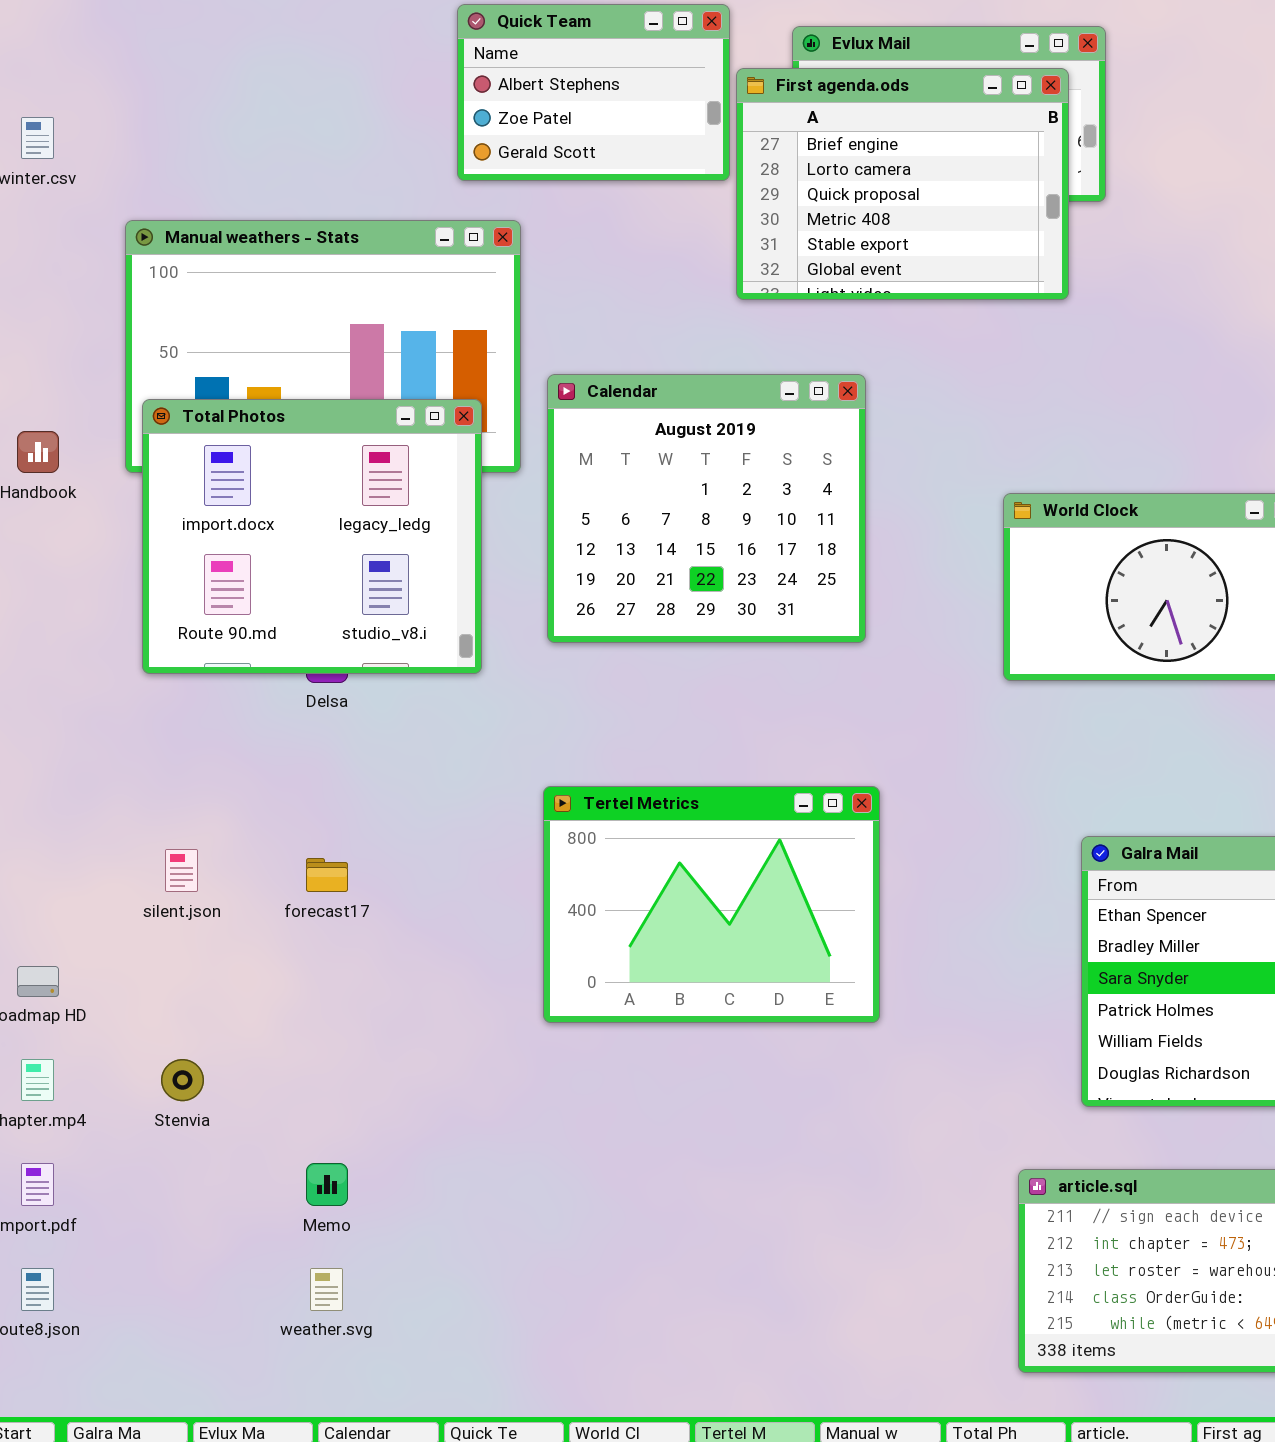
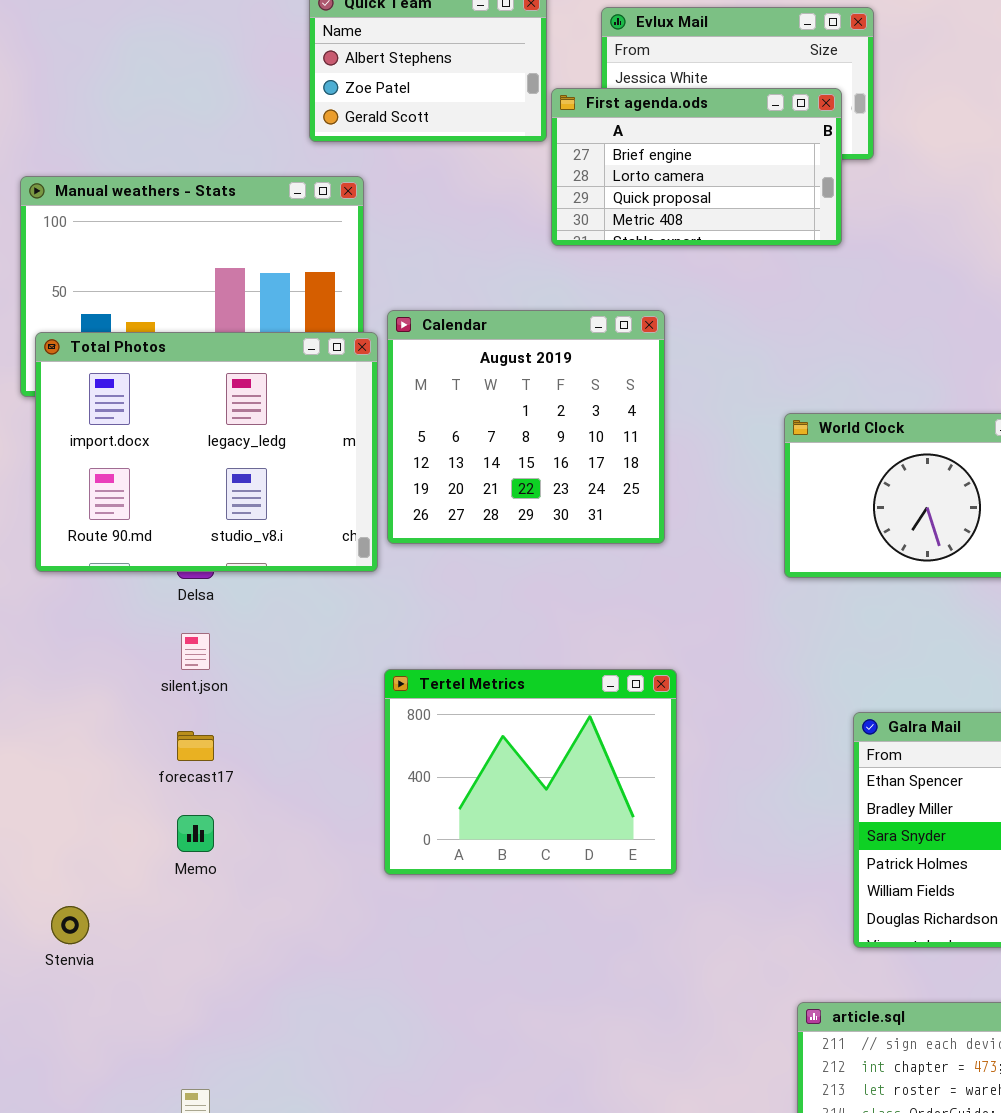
First agenda.ods: [736,68,1069,300] -> [551,88,842,246], resized
Total Photos: [142,399,482,674] -> [35,332,378,572], resized
silent.json: [165,849,198,892] -> [181,633,210,670], moved
Memo: [306,1163,348,1206] -> [177,815,214,852], moved

